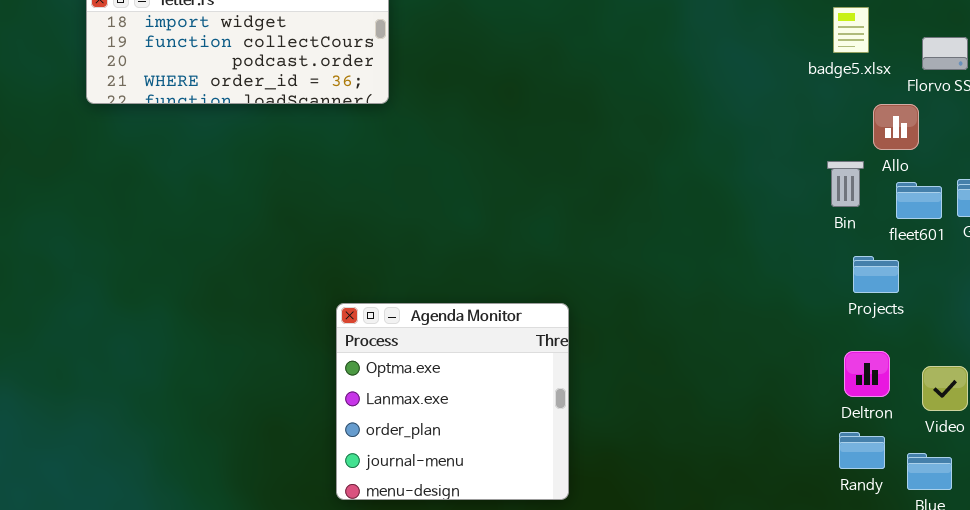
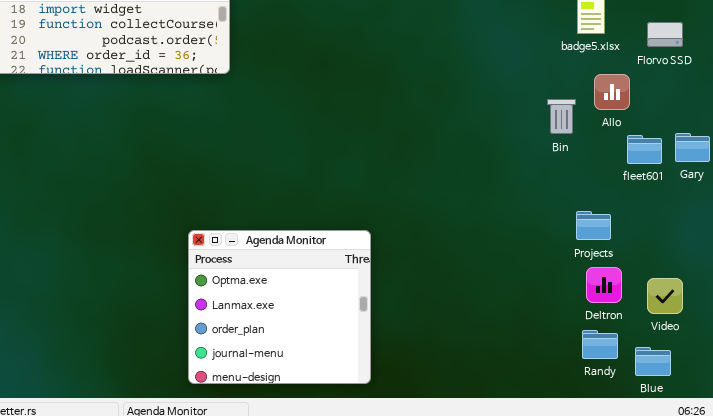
Allo: [873,104,919,150] -> [594,74,630,110], moved
Bin: [827,161,864,207] -> [547,99,576,134], moved
Projects: [853,256,899,293] -> [576,211,611,240], moved

